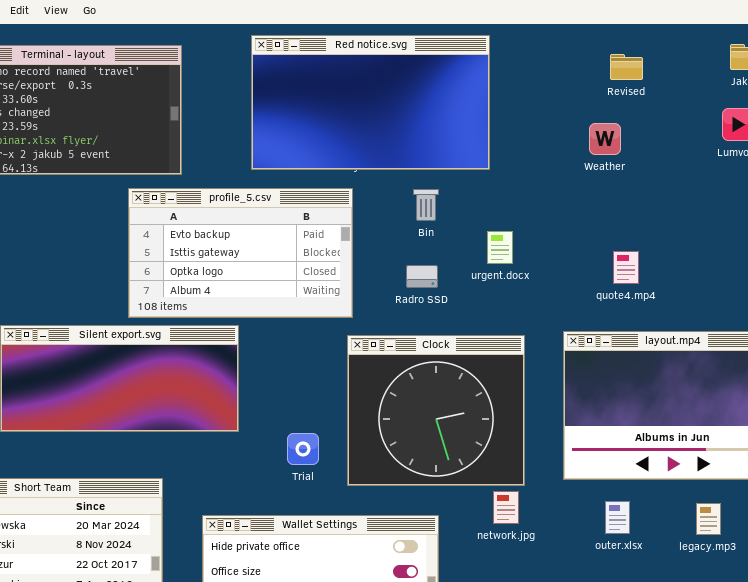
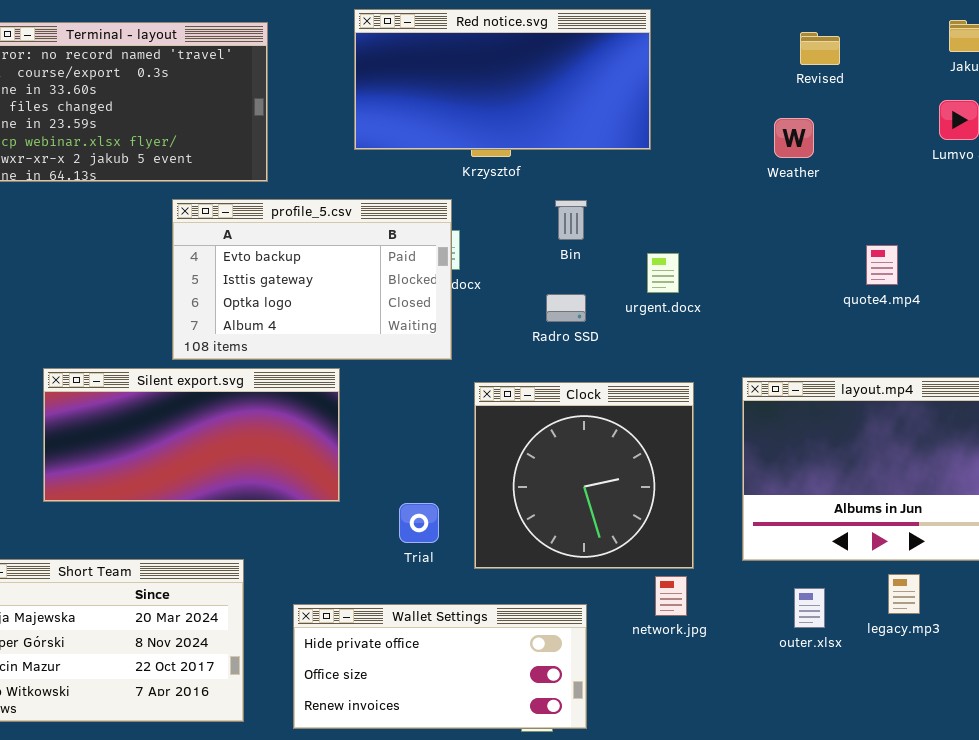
Red notice.svg: [251,35,490,170] -> [354,9,651,150], resized
profile_5.csv: [128,188,353,318] -> [172,199,452,360], moved
quote4.mp4: [613,251,639,284] -> [866,245,898,285], moved
legacy.mp3: [696,503,721,535] -> [888,574,920,614], moved

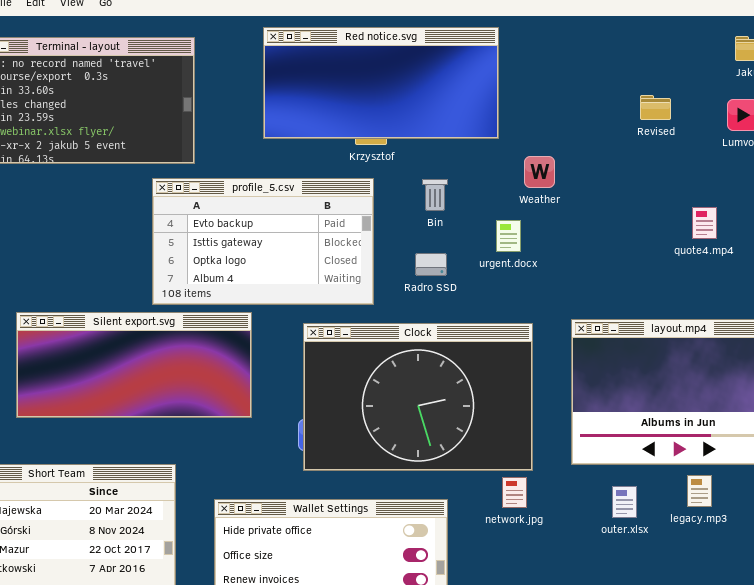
Revised: [800,32,840,65] -> [640,95,671,120], moved
Weather: [774,118,814,158] -> [524,156,555,188], moved
profile_5.csv: [172,199,452,360] -> [152,178,374,305], moved
quote4.mp4: [866,245,898,285] -> [692,207,717,239], moved
Clock: [474,382,694,569] -> [303,323,533,471], resized

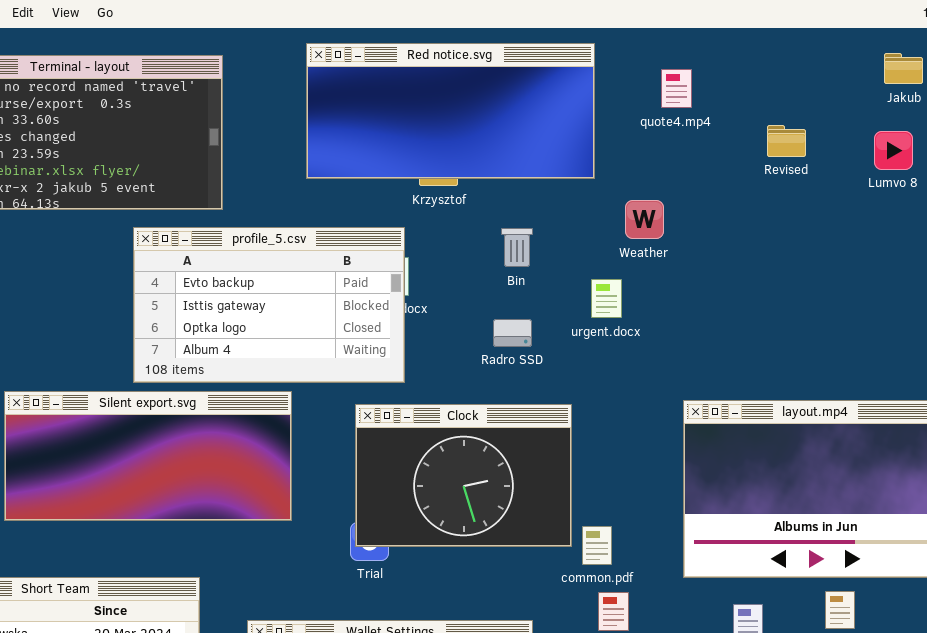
profile_5.csv: [152,178,374,305] -> [133,227,405,383], moved
quote4.mp4: [692,207,717,239] -> [661,69,692,108], moved
Clock: [303,323,533,471] -> [355,404,572,547], resized

